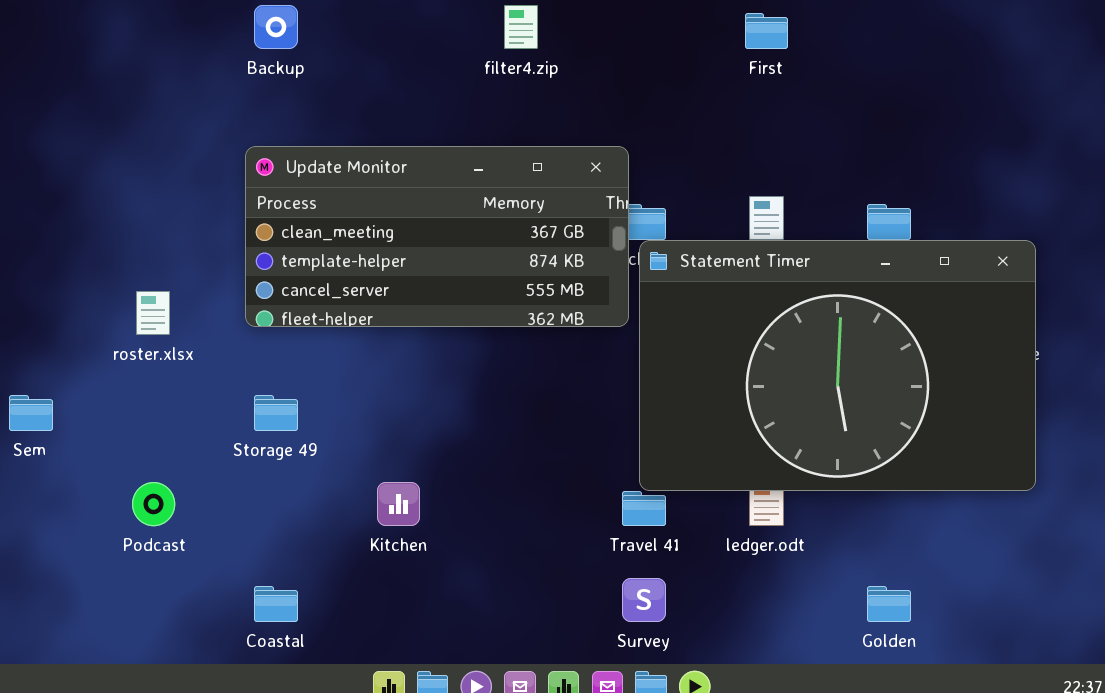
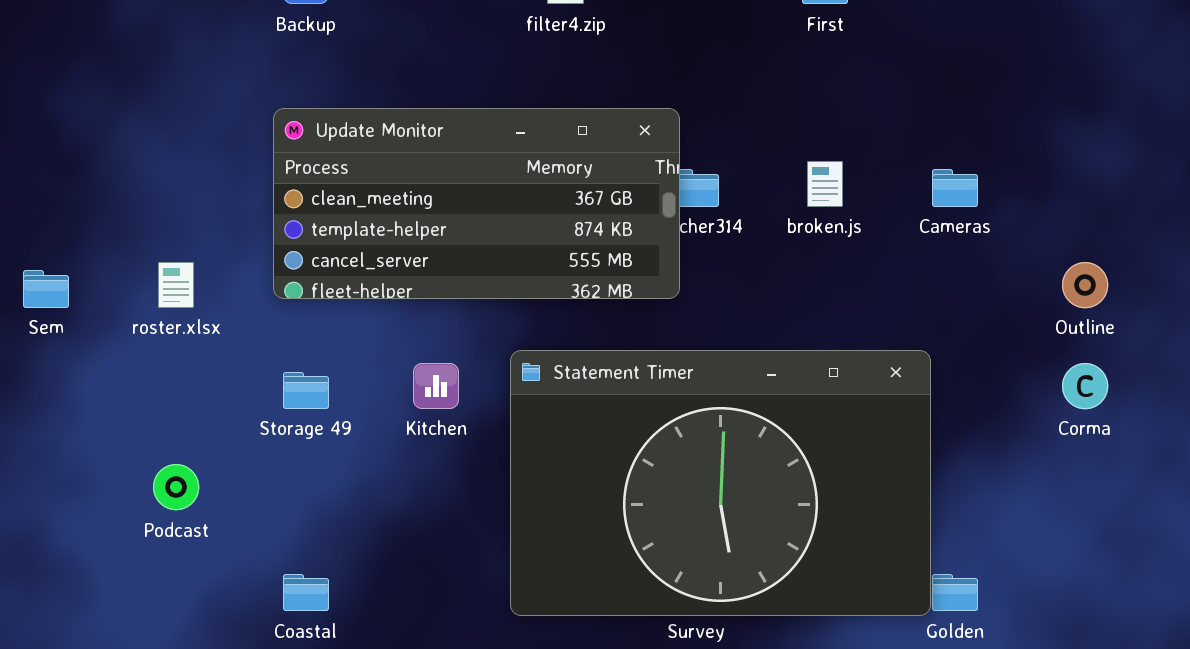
Statement Timer: [639,240,1036,491] -> [510,350,931,616], moved
Sem: [9,395,53,431] -> [23,270,69,308], moved
Kitchen: [377,482,420,526] -> [413,363,459,409], moved

